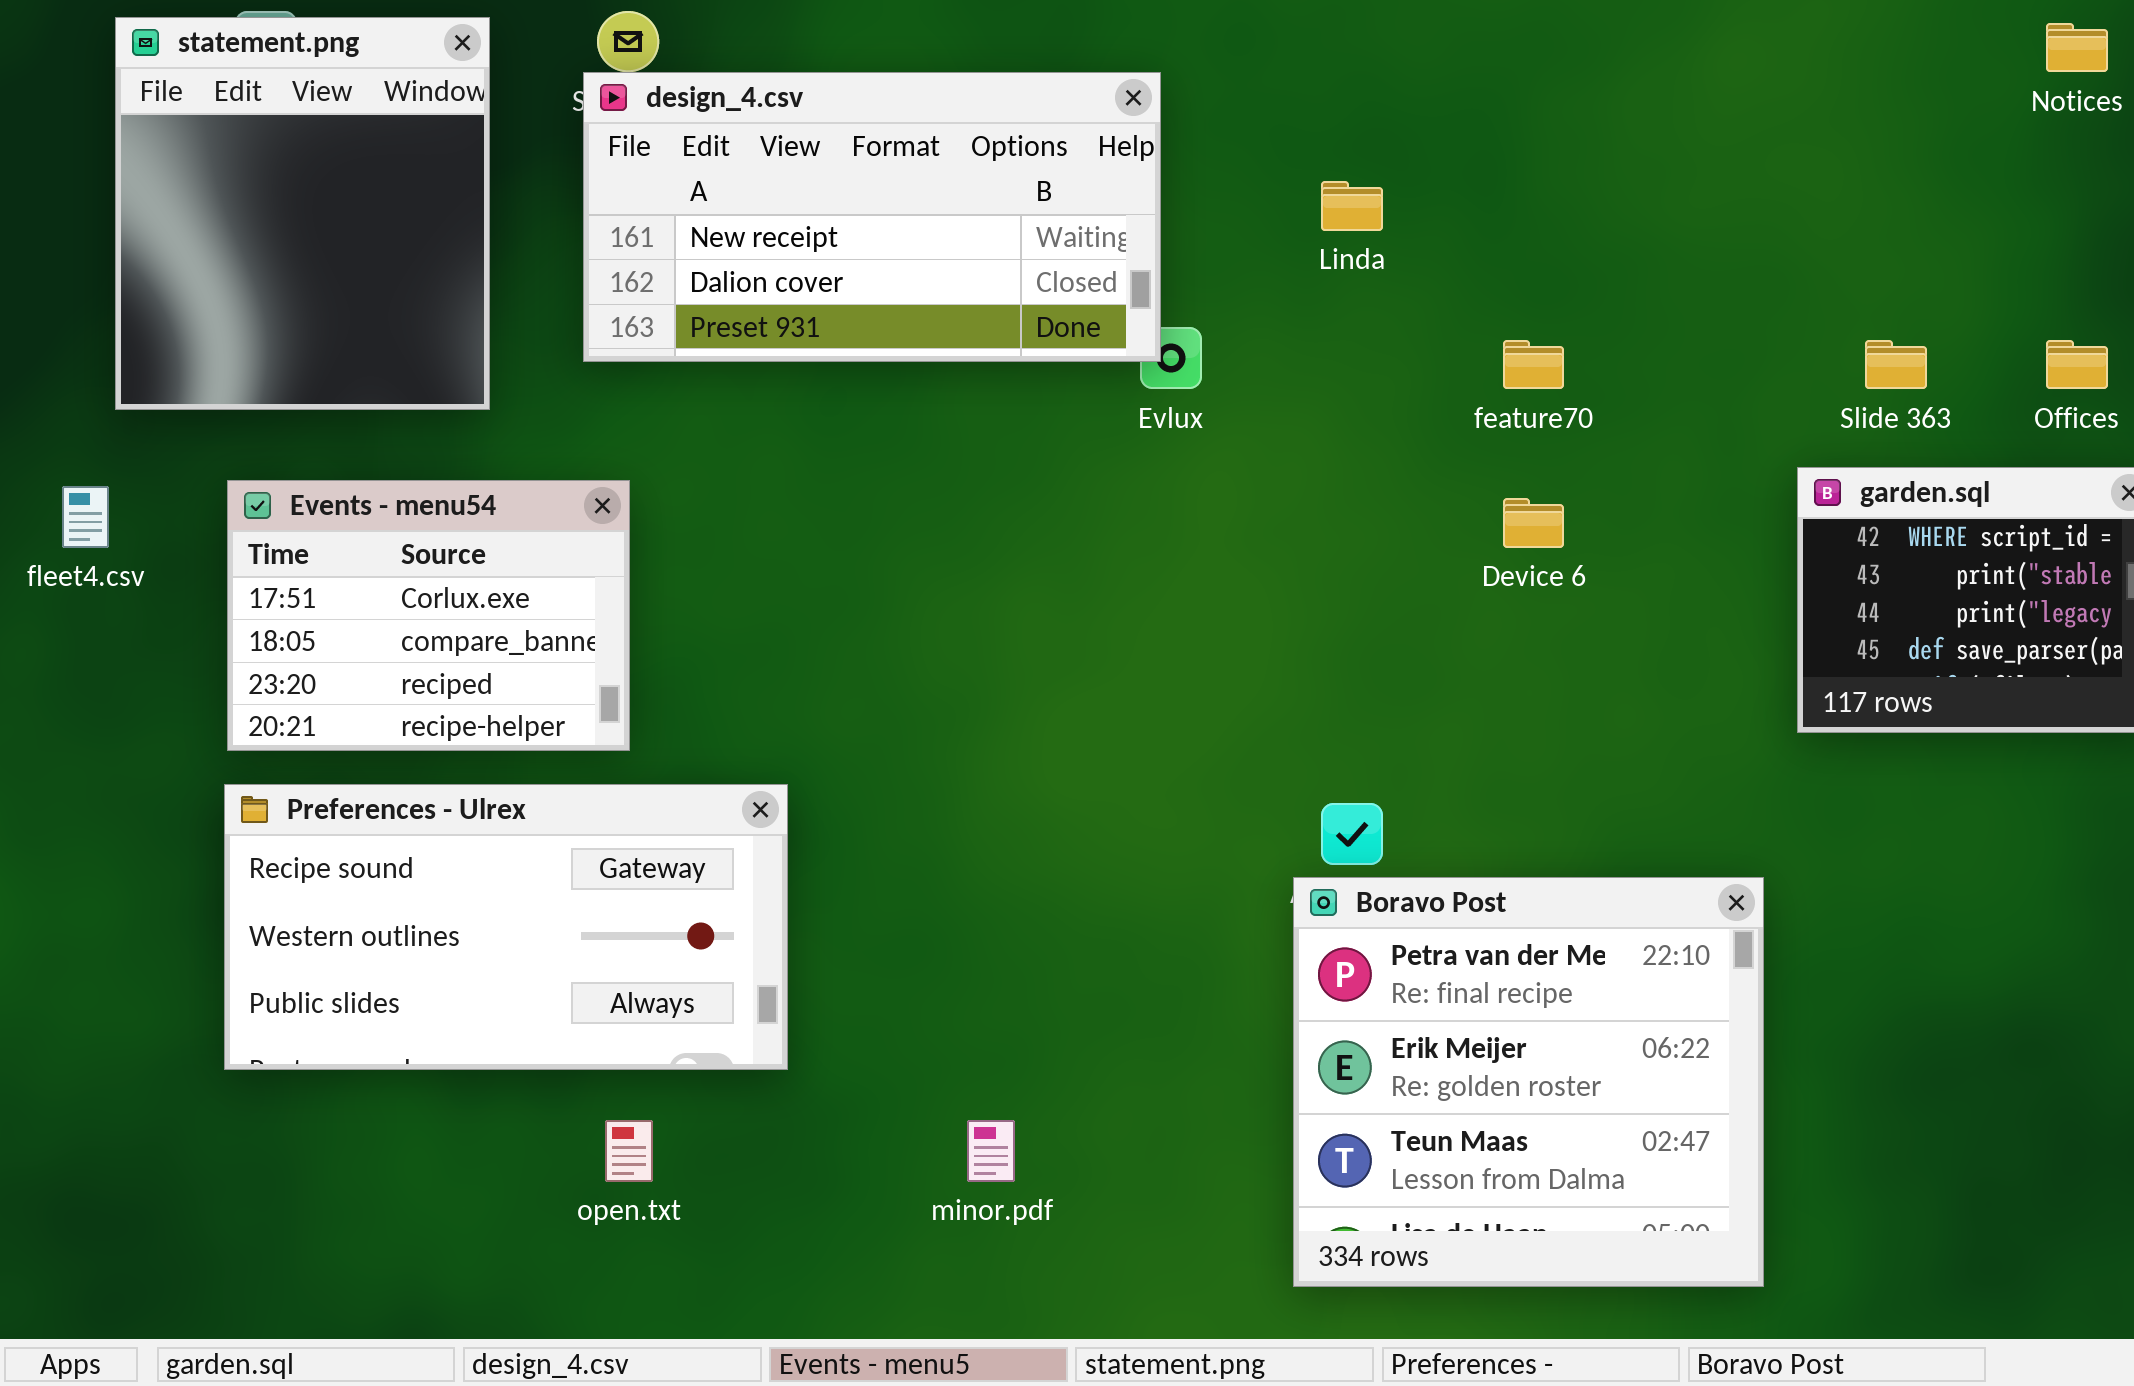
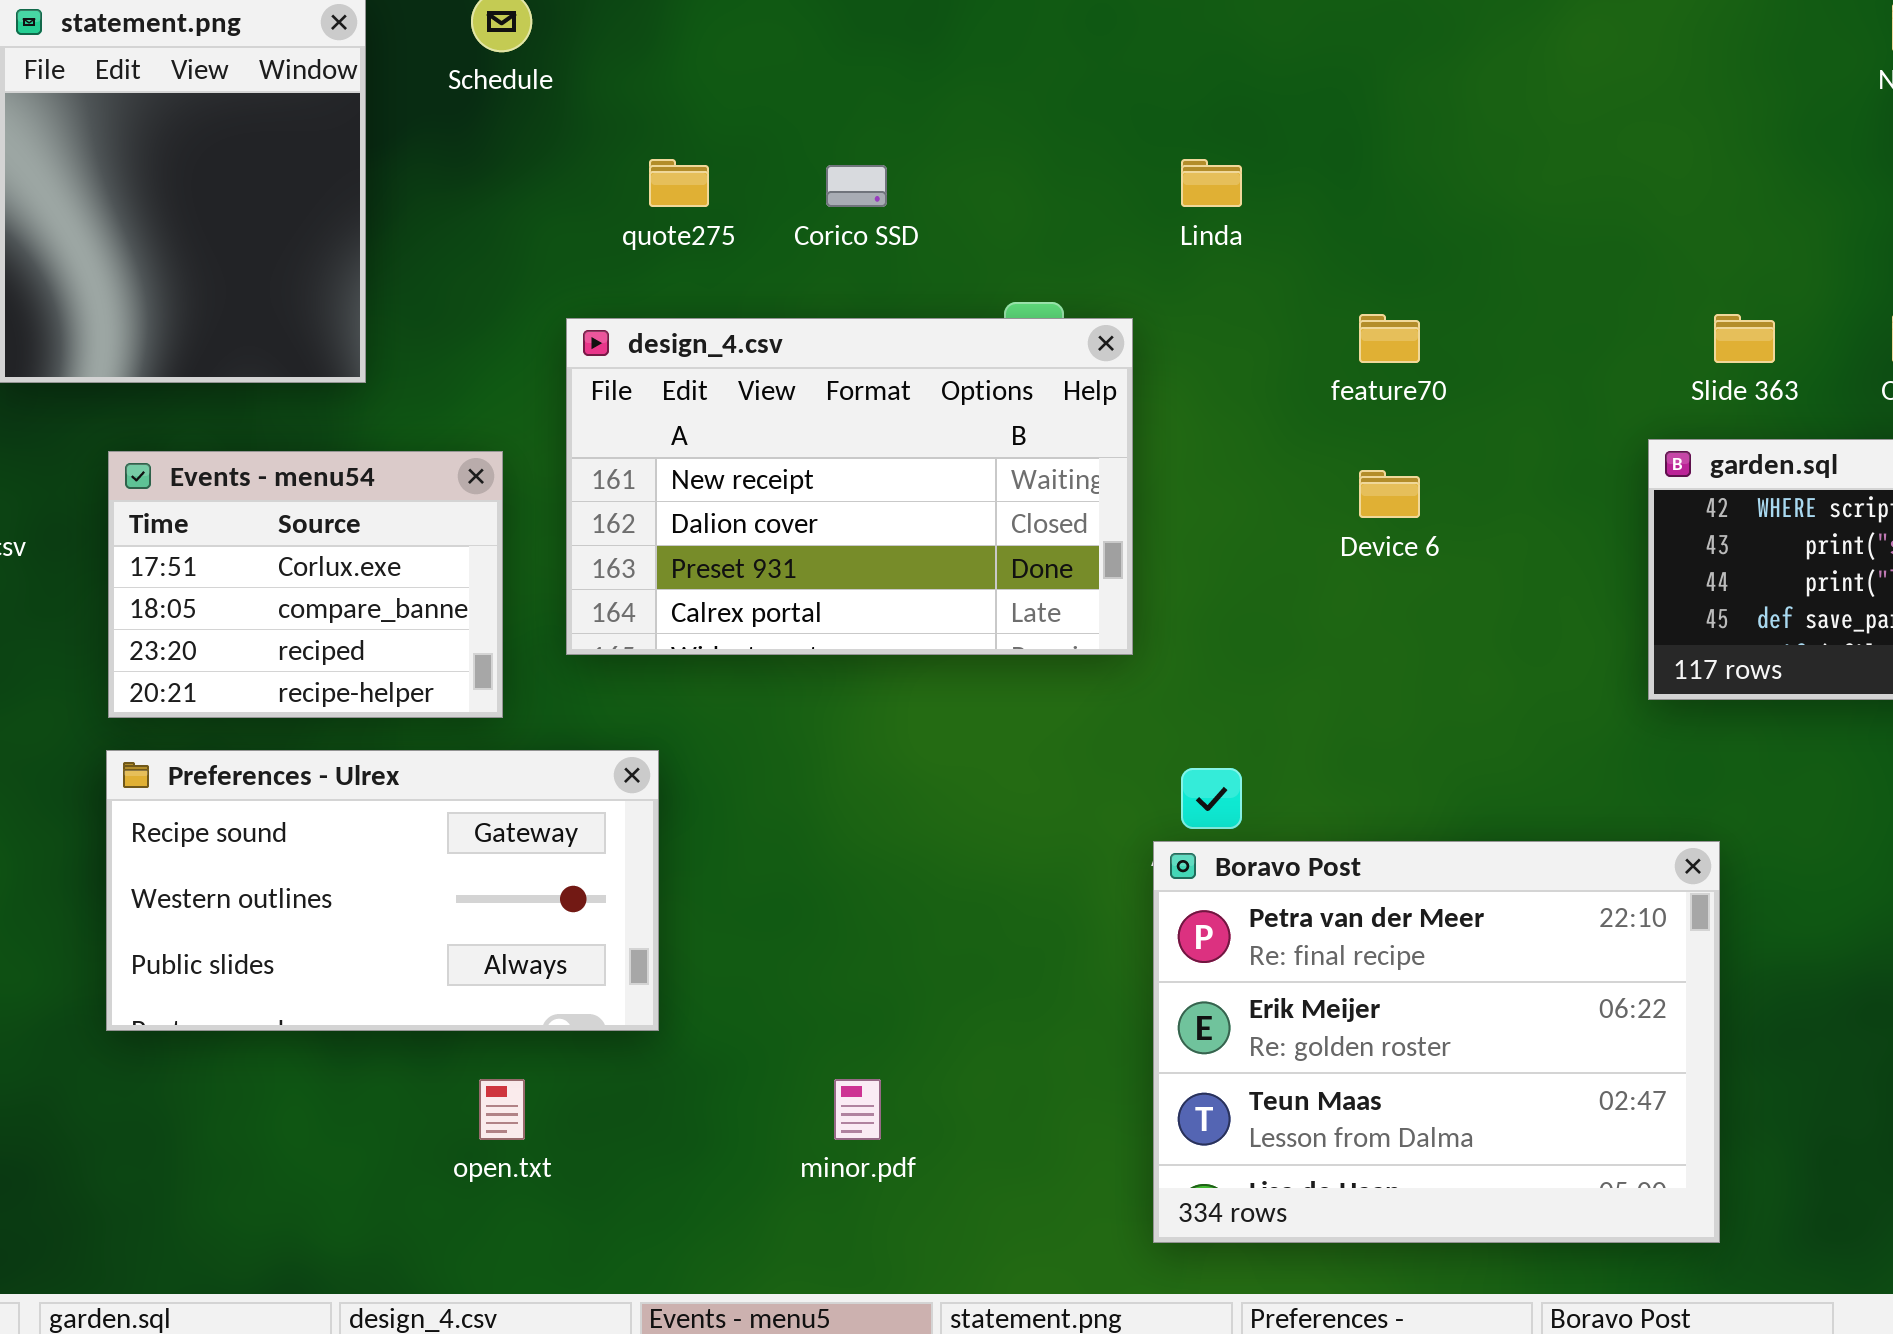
design_4.csv: [583,72,1161,362] -> [566,318,1133,655], moved, resized
Boravo Post: [1293,877,1764,1287] -> [1153,841,1720,1243], resized

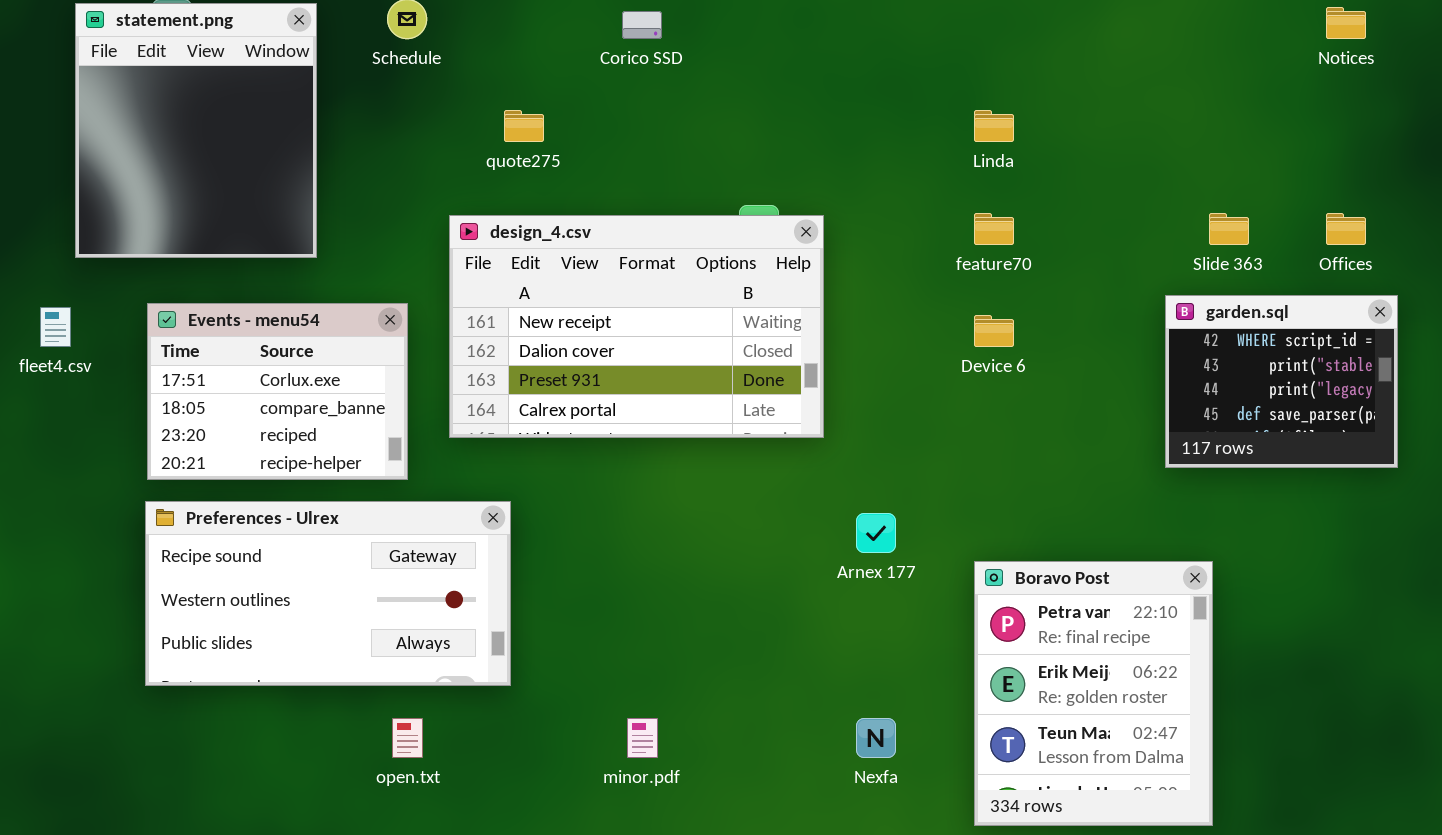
Linda: [1181,159,1242,207] -> [974,110,1014,142], moved
Corico SSD: [826,165,887,207] -> [622,11,662,39], moved
Boravo Post: [1153,841,1720,1243] -> [974,561,1213,826], resized

